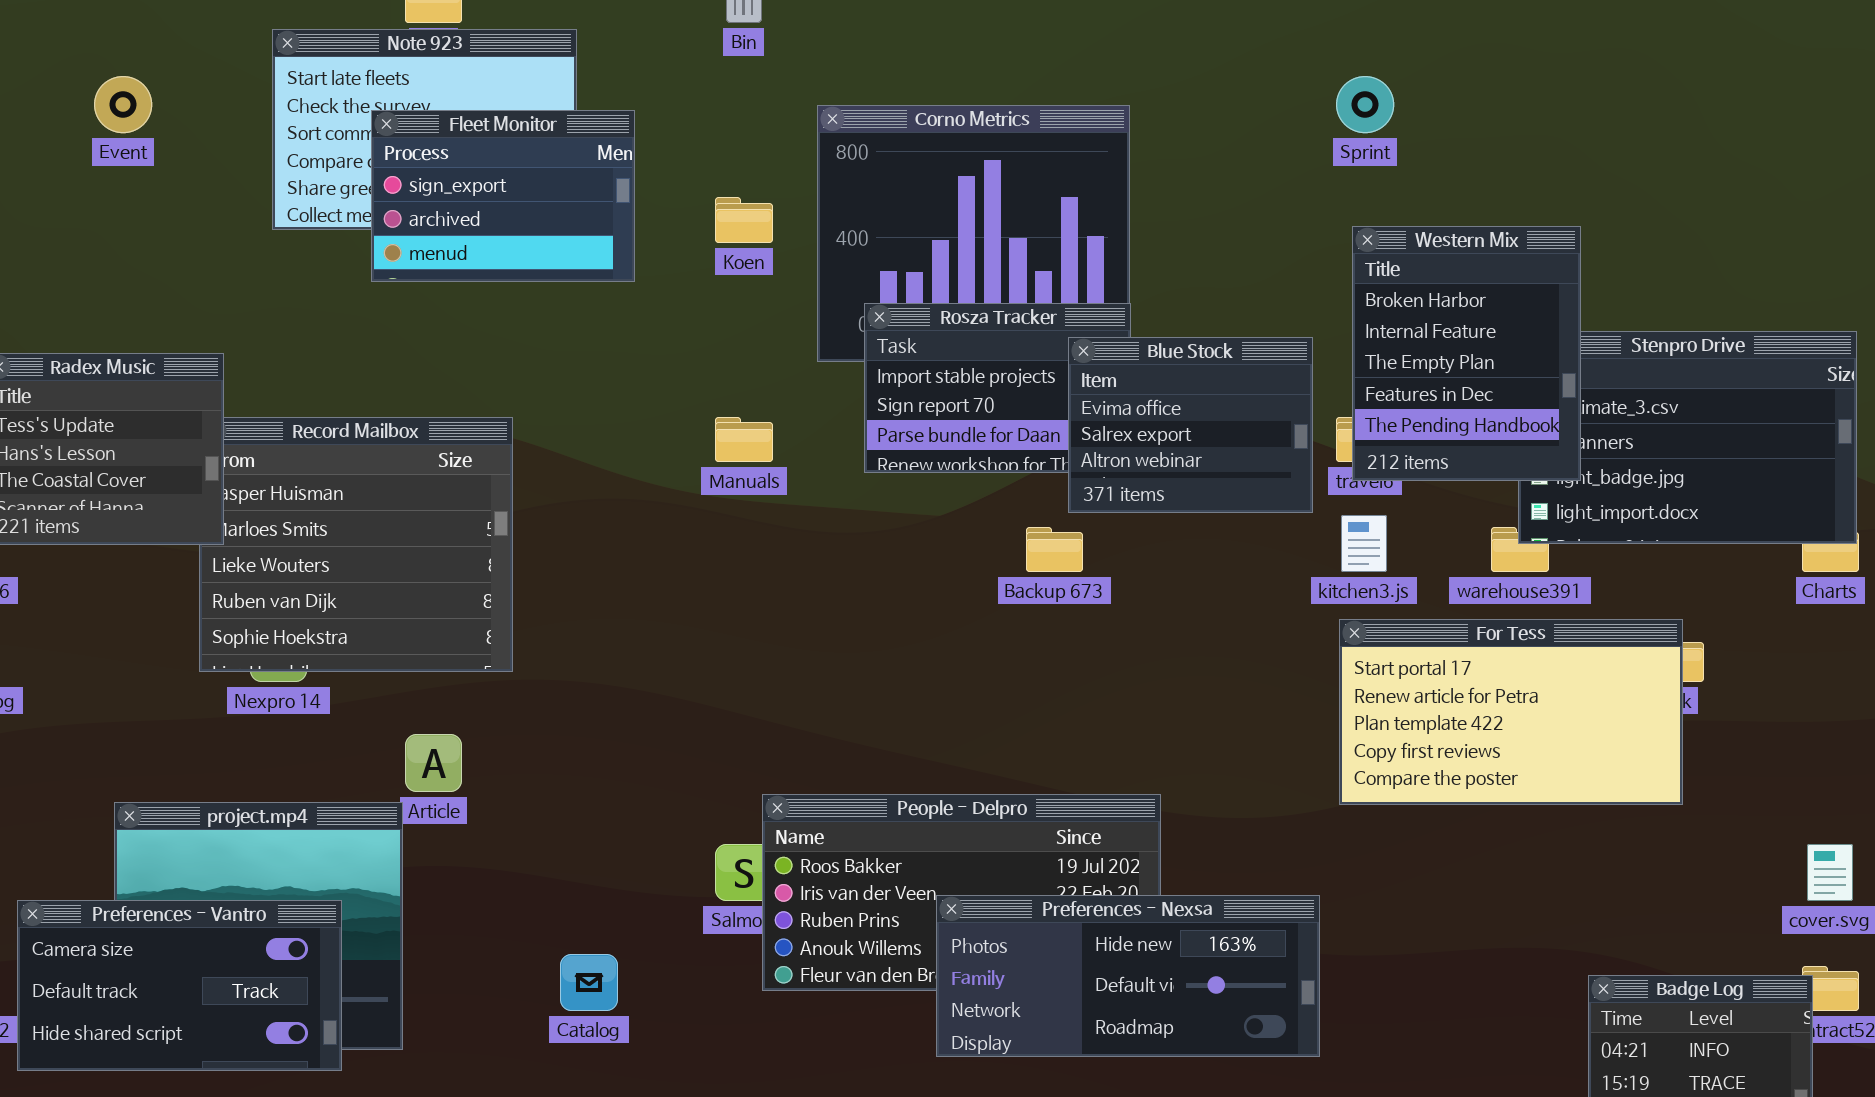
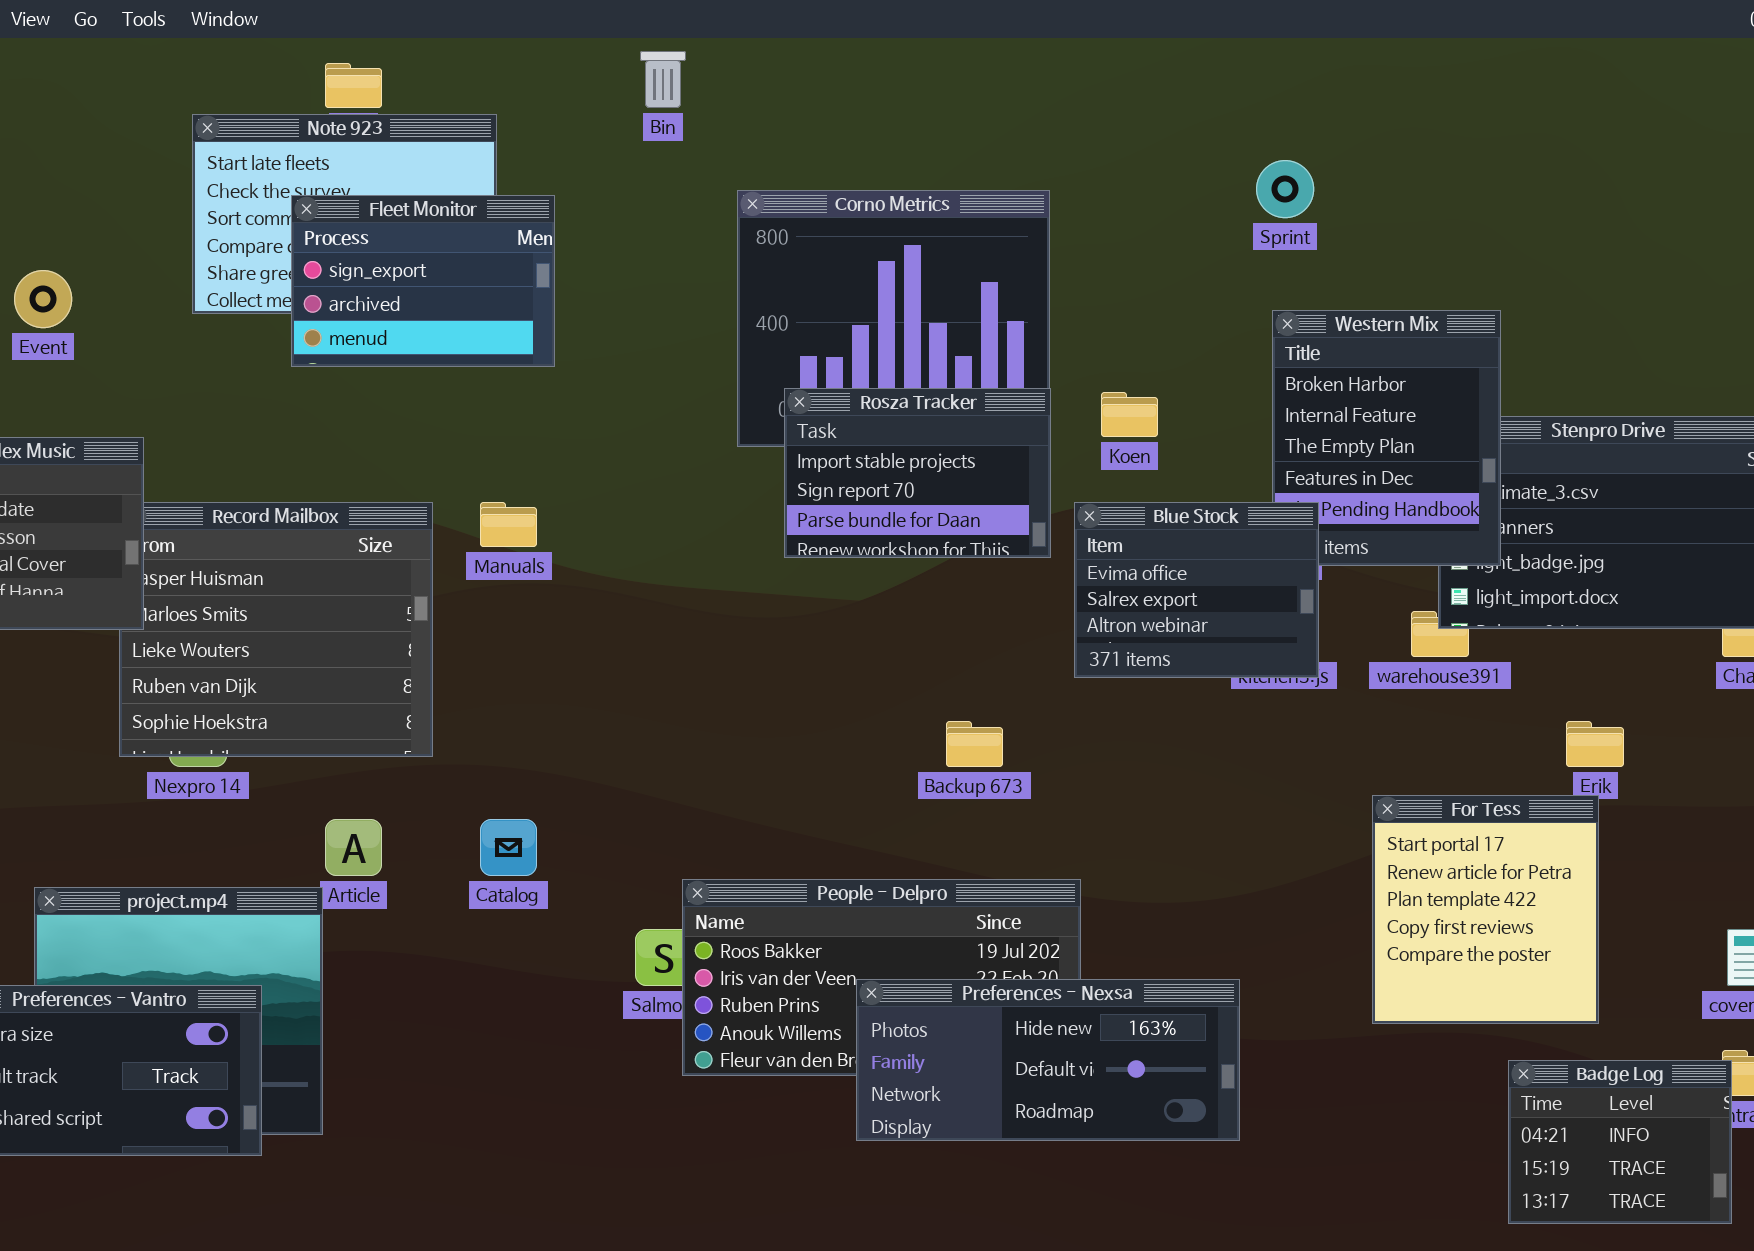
Event: [94,76,152,133] -> [14,270,72,328], moved
Koen: [715,197,773,243] -> [1101,392,1158,437], moved
Blue Stock: [1068,337,1313,513] -> [1074,502,1319,678], moved
Manuals: [715,417,773,462] -> [480,502,537,547], moved
Backup 673: [1026,527,1083,572] -> [946,721,1003,767], moved
For Tess: [1339,619,1683,805] -> [1372,795,1599,1024], moved, resized
Catalog: [560,954,618,1011] -> [480,819,537,876], moved

